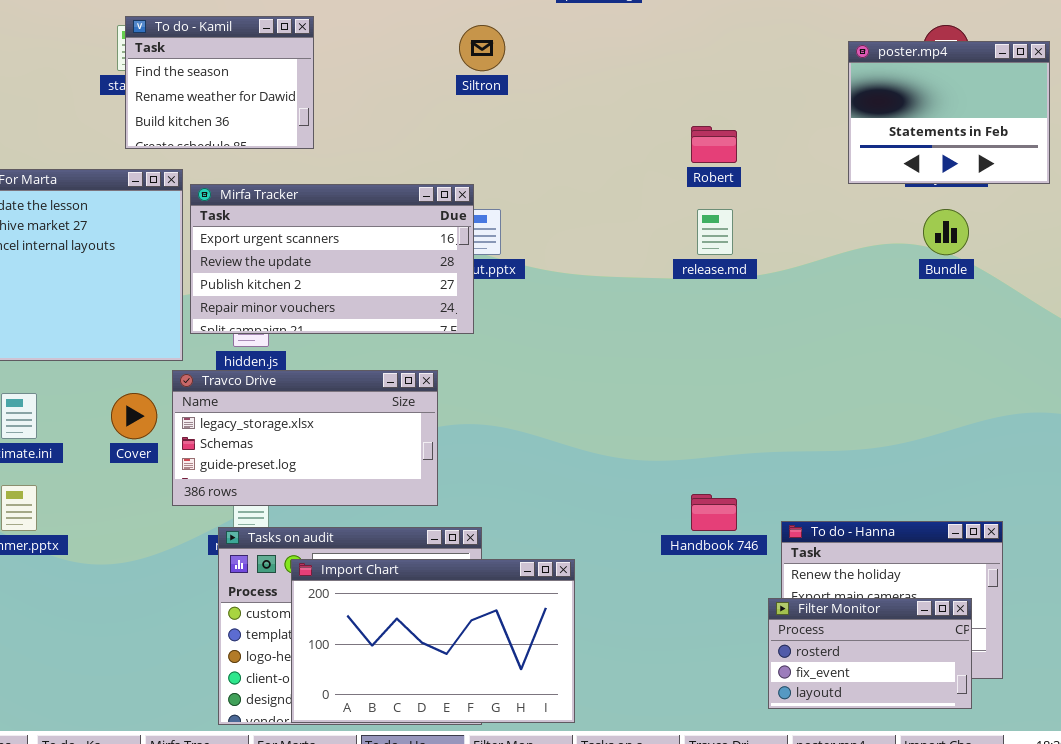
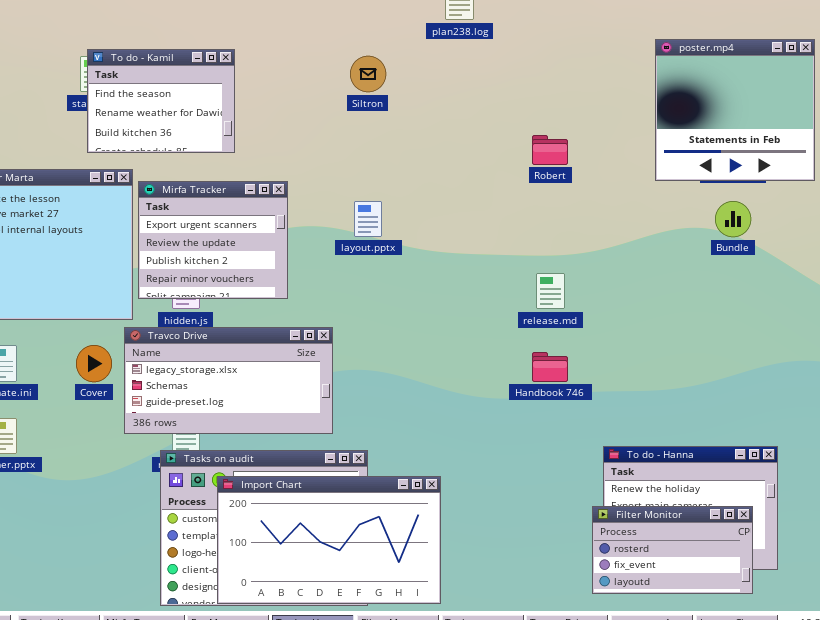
poster.mp4: [848,41,1050,184] -> [655,39,815,181], resized
Mirfa Tracker: [190,184,474,334] -> [138,181,288,299], resized
release.md: [697,209,733,255] -> [536,273,565,309], moved
Handbook 746: [691,494,737,531] -> [532,352,568,382], moved

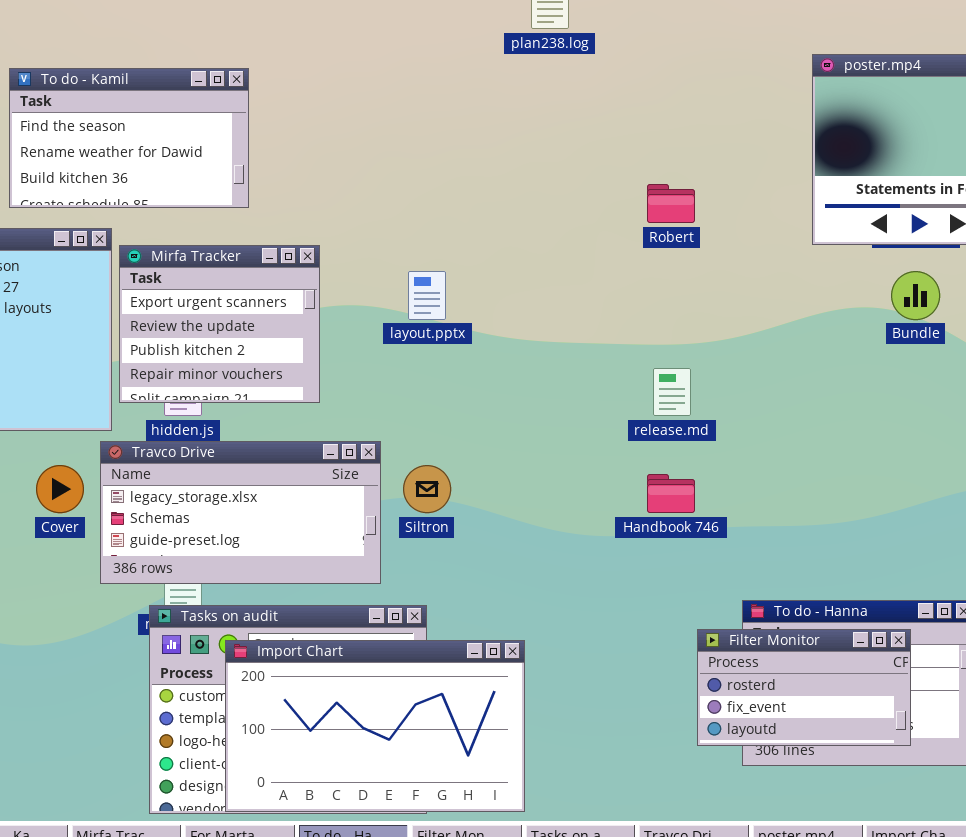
To do - Kamil: [87,49,235,153] -> [9,68,249,208], resized
Siltron: [350,56,386,92] -> [403,465,451,513], moved
Filter Monitor: [592,506,753,594] -> [697,629,911,746], moved

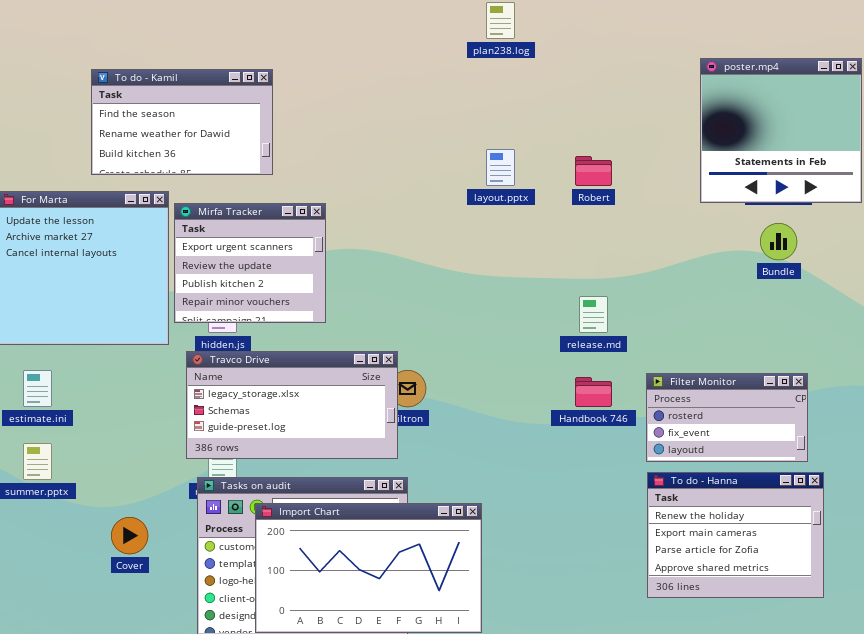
layout.pptx: [408,271,446,320] -> [486,149,515,186], moved
Travco Drive: [100,441,381,584] -> [186,351,398,459], moved
Cover: [36,465,84,513] -> [111,517,148,554], moved
Filter Monitor: [697,629,911,746] -> [646,373,808,462], moved

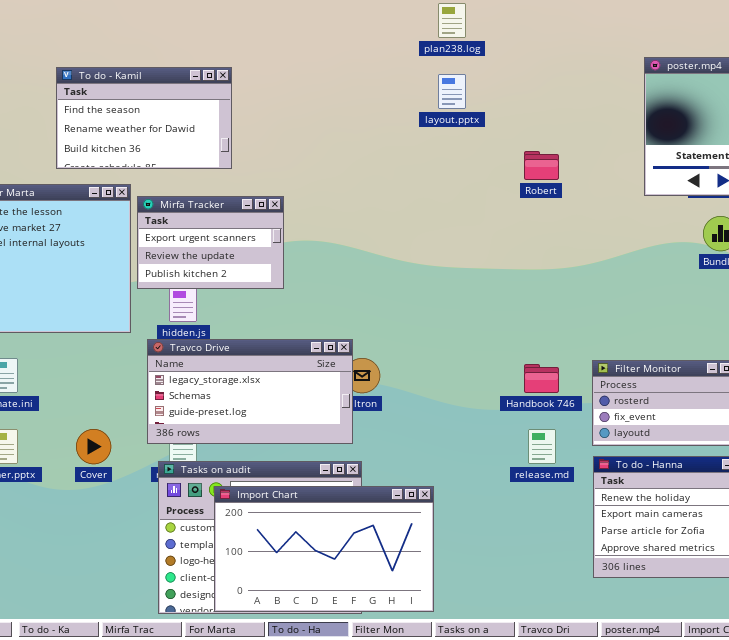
layout.pptx: [486,149,515,186] -> [438,74,466,109], moved
Mirfa Tracker: [174,203,326,323] -> [137,196,284,289], resized
release.md: [579,296,608,333] -> [528,429,556,464], moved
Cover: [111,517,148,554] -> [76,429,111,464], moved

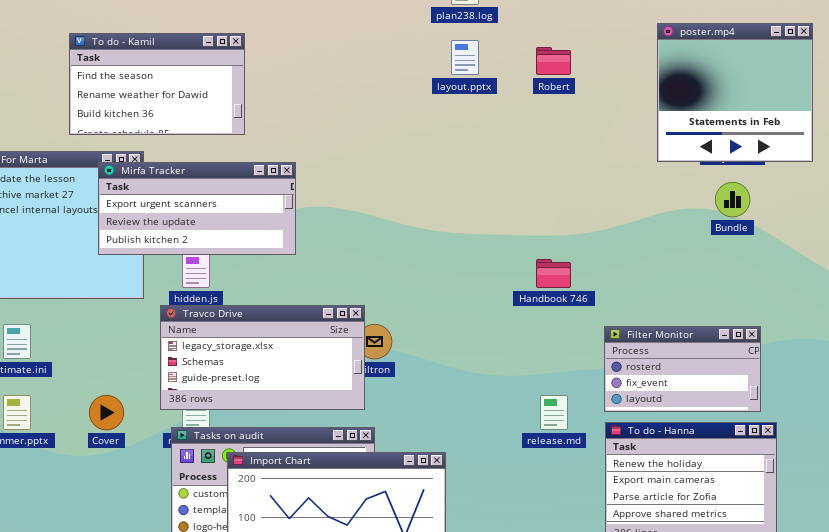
Robert: [524,151,559,180] -> [536,47,571,75], moved
Mirfa Tracker: [137,196,284,289] -> [98,162,296,255], resized
Handbook 746: [524,364,559,393] -> [536,259,571,288], moved

